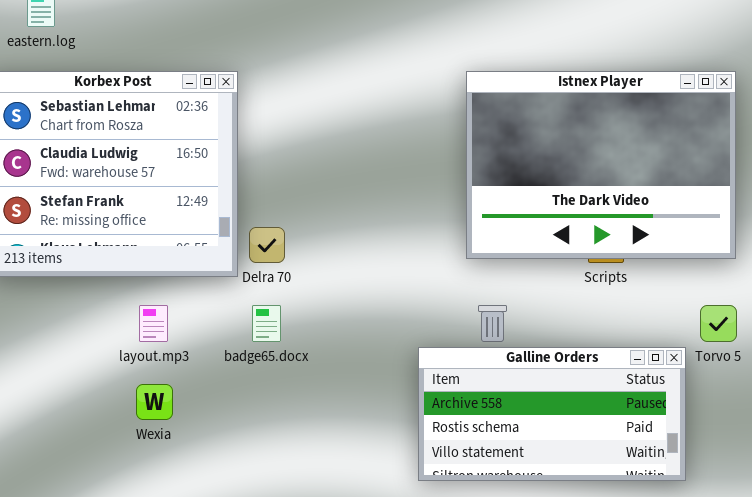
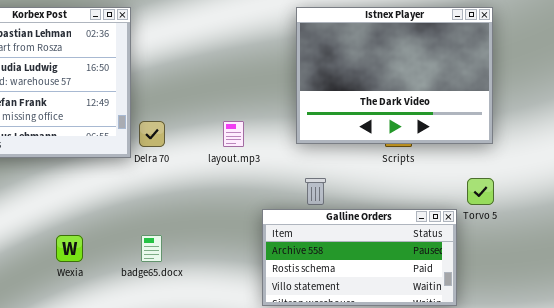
layout.mp3: [139,305,168,342] -> [223,121,244,147], moved
badge65.docx: [252,305,281,342] -> [141,235,162,262], moved

